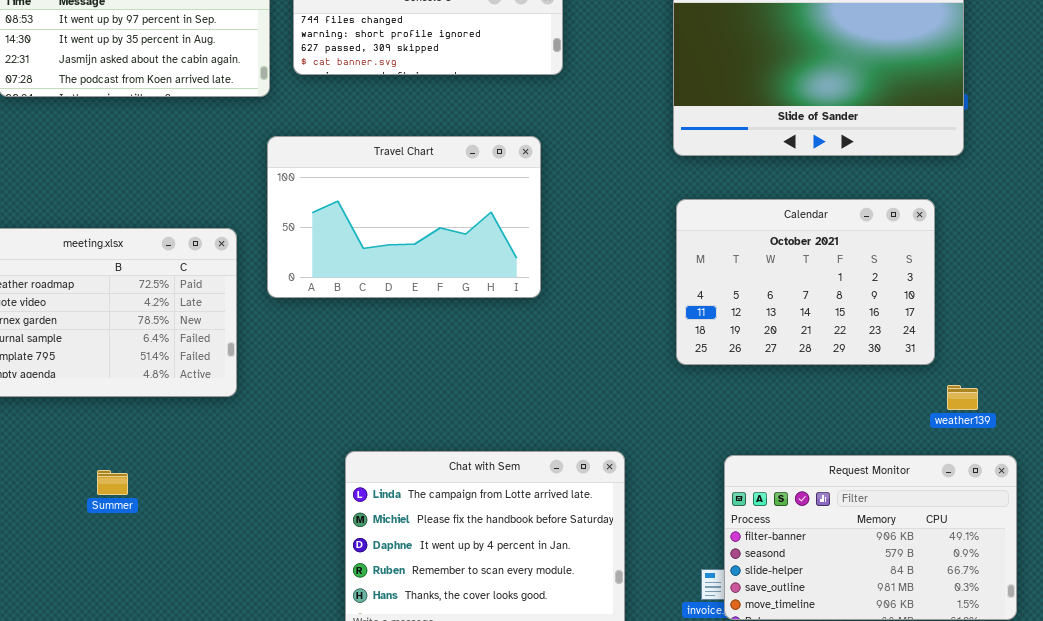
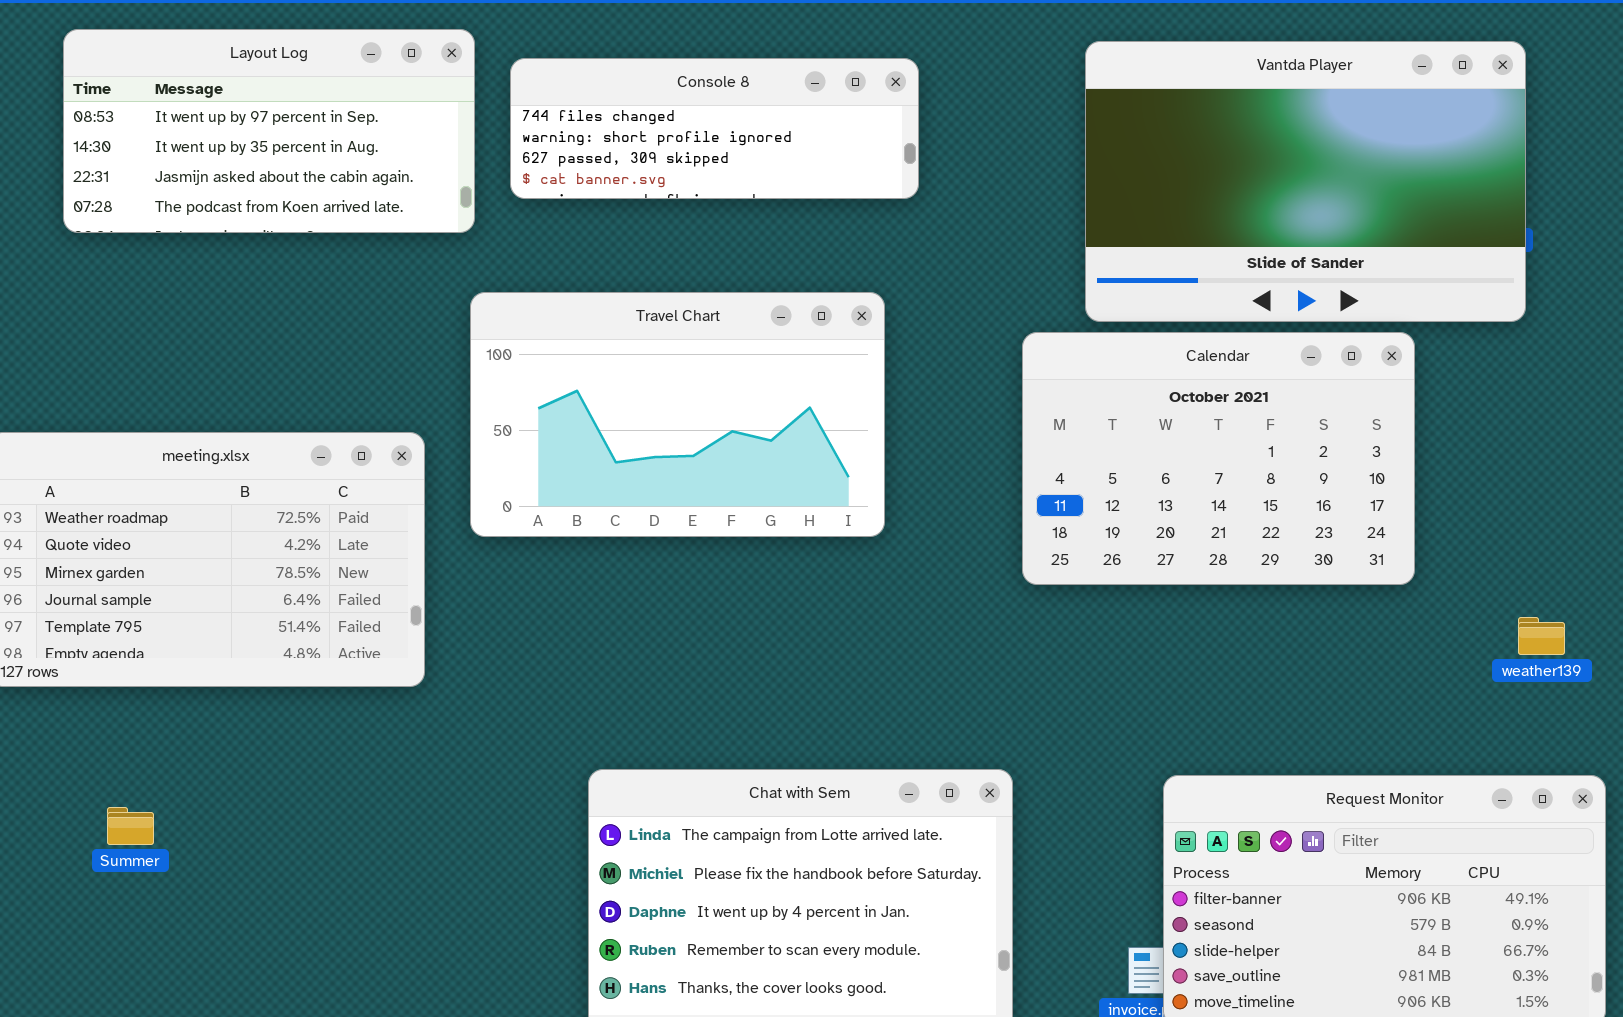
Calendar: [676,199,935,365] -> [1022,332,1415,585], moved
weather139: [947,385,978,410] -> [1518,617,1565,655], moved
Summer: [97,470,128,495] -> [107,807,154,845], moved

